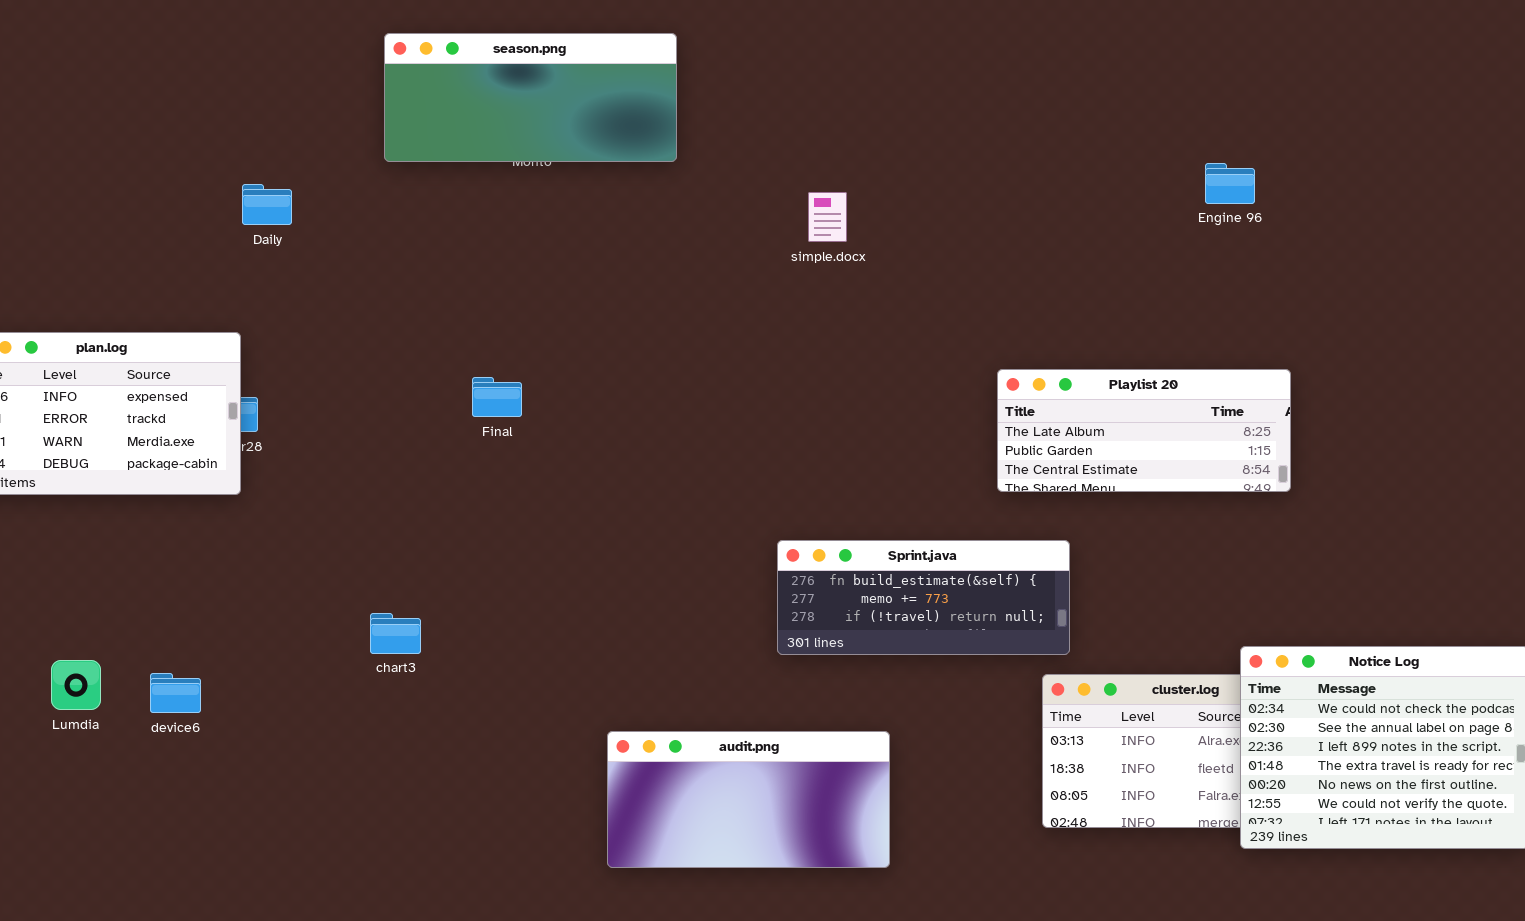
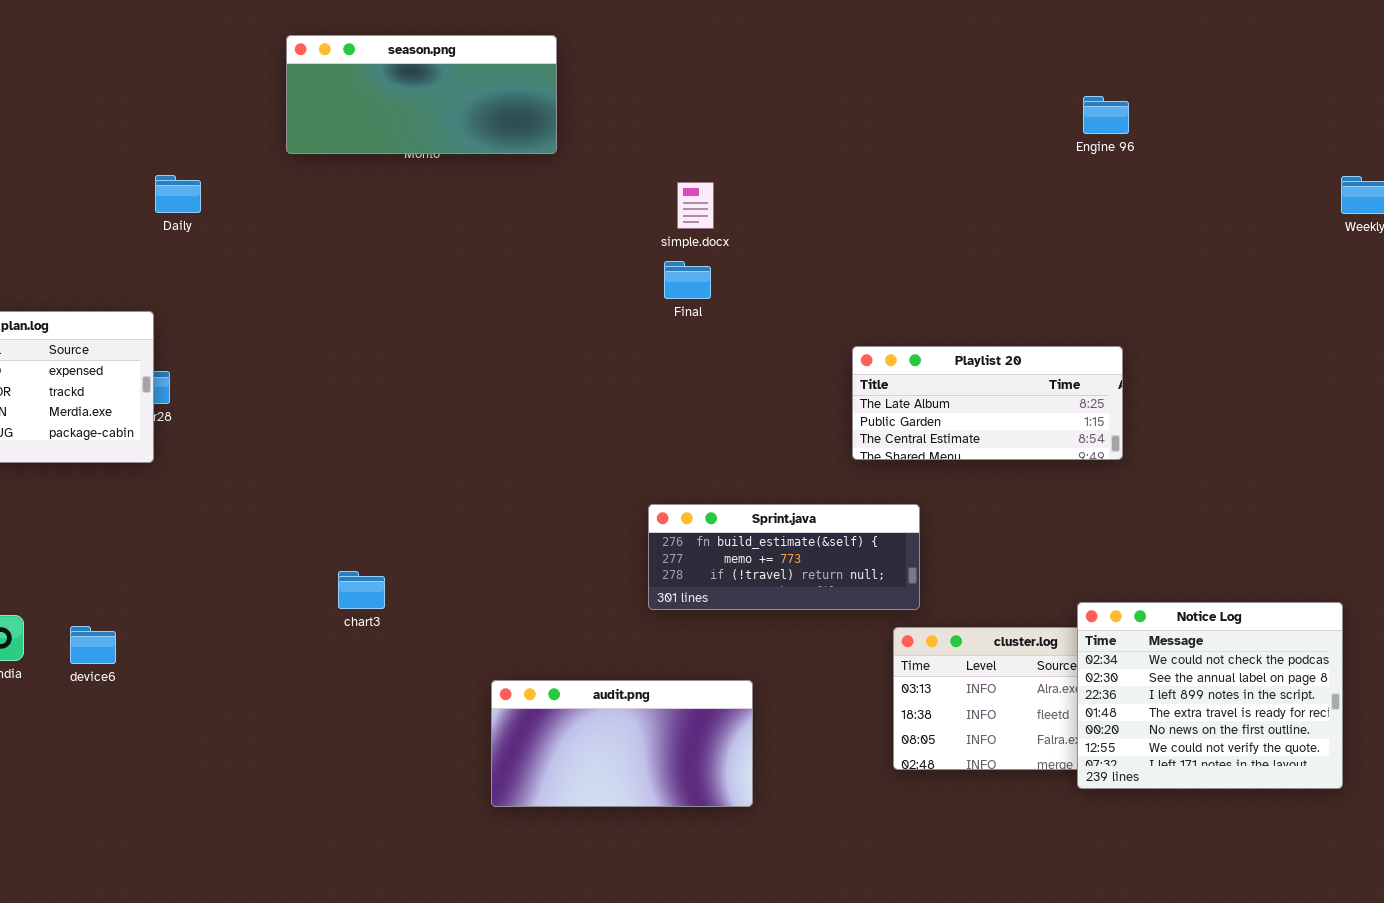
Engine 96: [1205,163,1255,204] -> [1083,96,1129,134], moved
Final: [472,377,522,417] -> [664,261,711,299], moved
chart3: [370,613,421,654] -> [338,571,385,609], moved

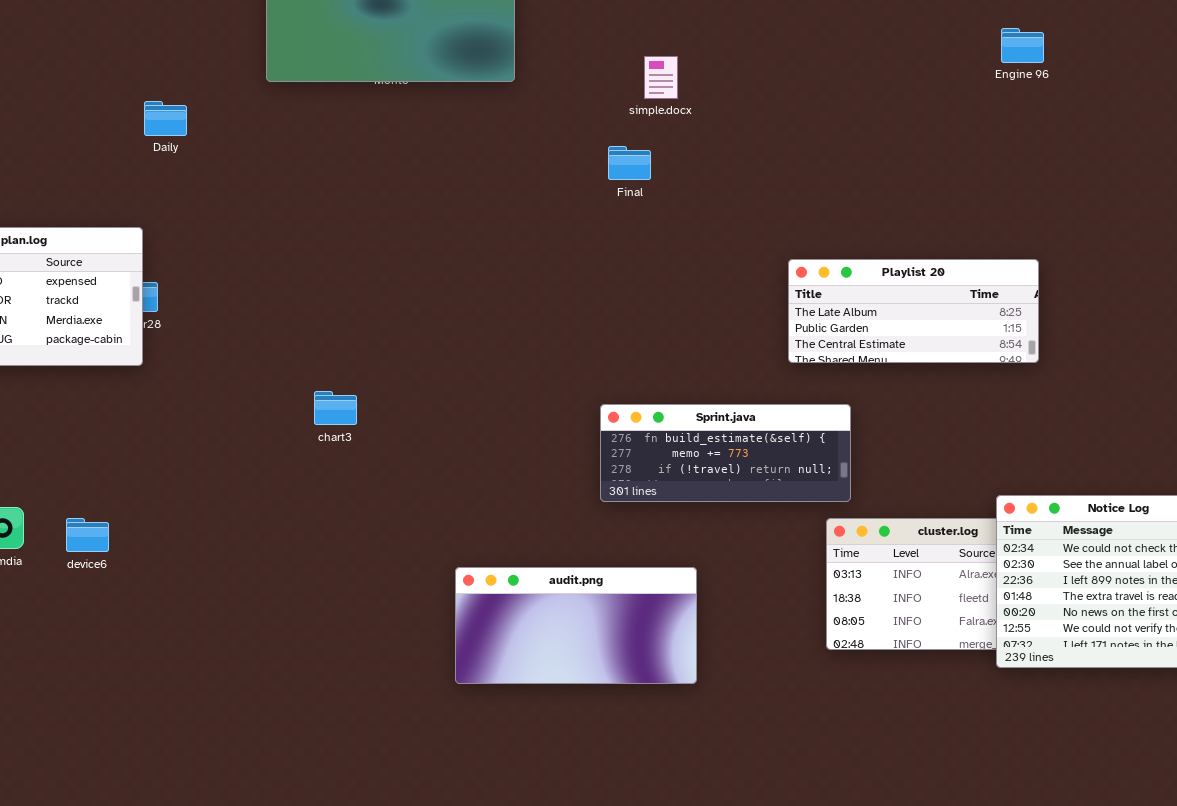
simple.docx: [677,182,714,229] -> [644,56,678,99], moved
Final: [664,261,711,299] -> [608,146,651,180], moved
chart3: [338,571,385,609] -> [314,391,357,425], moved

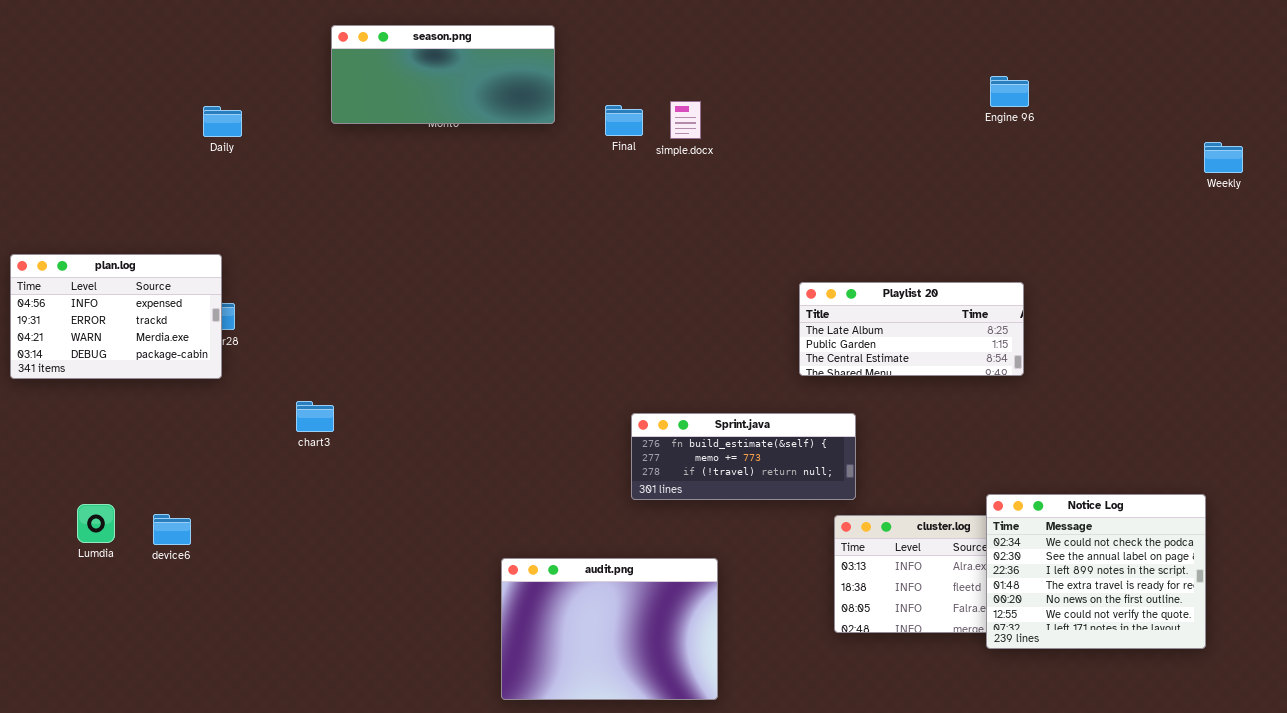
Daily: [144,101,187,136] -> [203,106,242,137], moved
Final: [608,146,651,180] -> [605,105,643,136], moved
chart3: [314,391,357,425] -> [296,401,334,432], moved
audit.png: [455,567,697,684] -> [501,558,718,700], resized

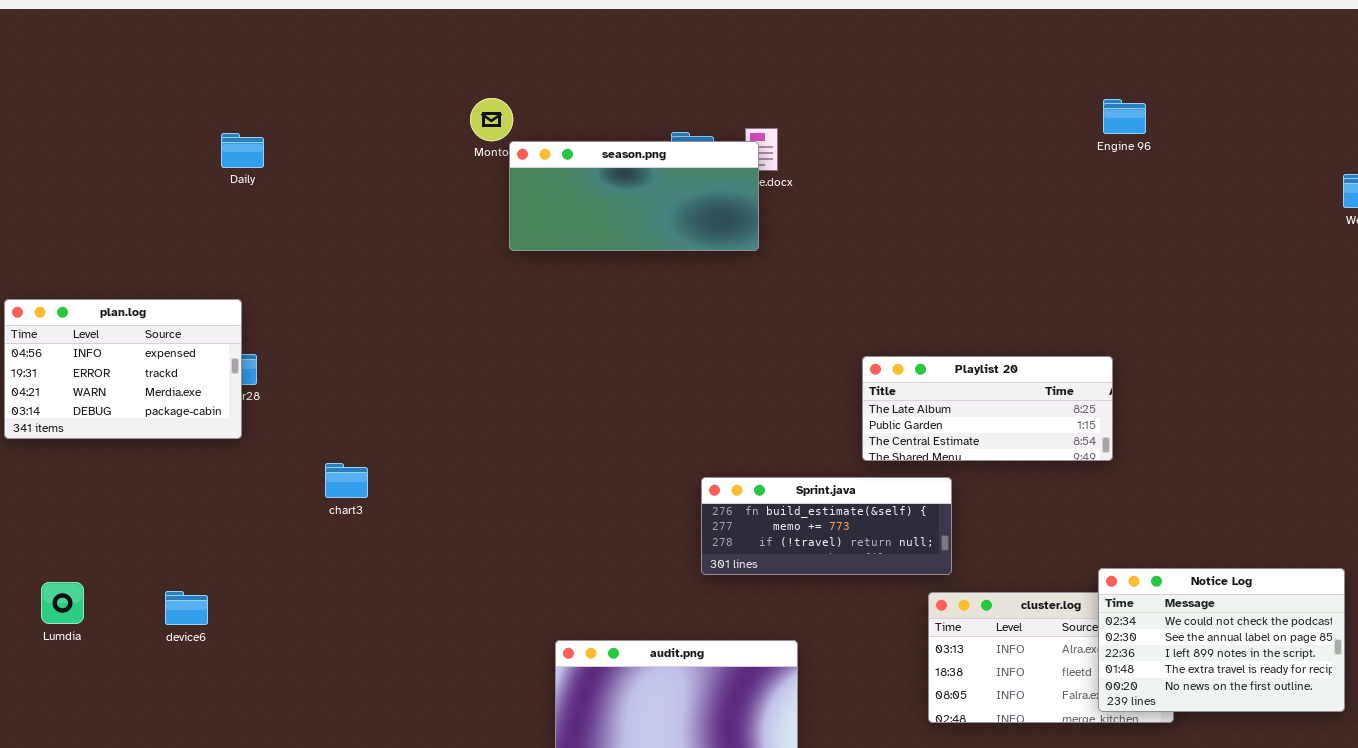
season.png: [331,25,555,124] -> [509,141,759,251], moved
Playlist 20: [799,282,1024,376] -> [862,356,1113,461], moved
Notice Log: [986,494,1206,649] -> [1098,568,1345,712], resized
Lumdia: [77,504,115,543] -> [41,582,84,624], moved

